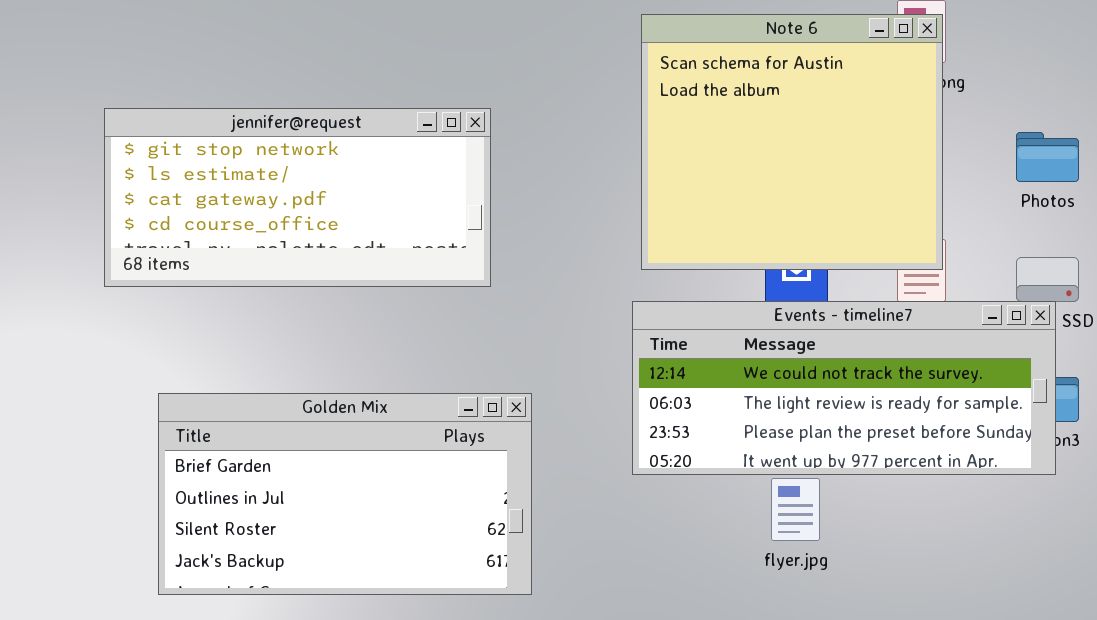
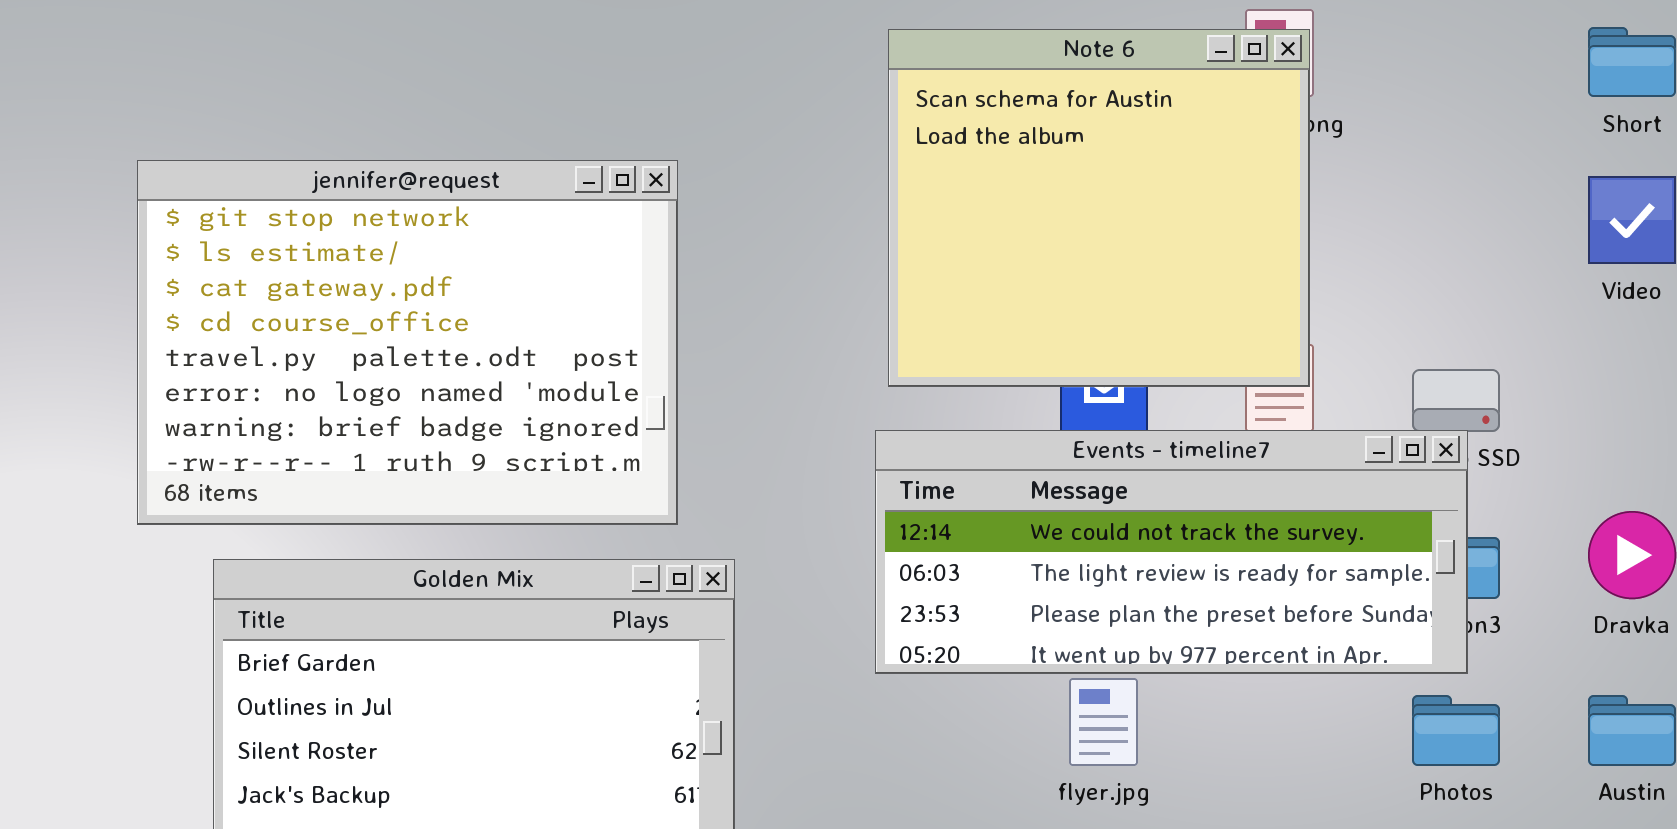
jennifer@request: [104,108,491,287] -> [137,160,678,525], resized
Photos: [1016,132,1079,182] -> [1412,695,1500,766], moved

